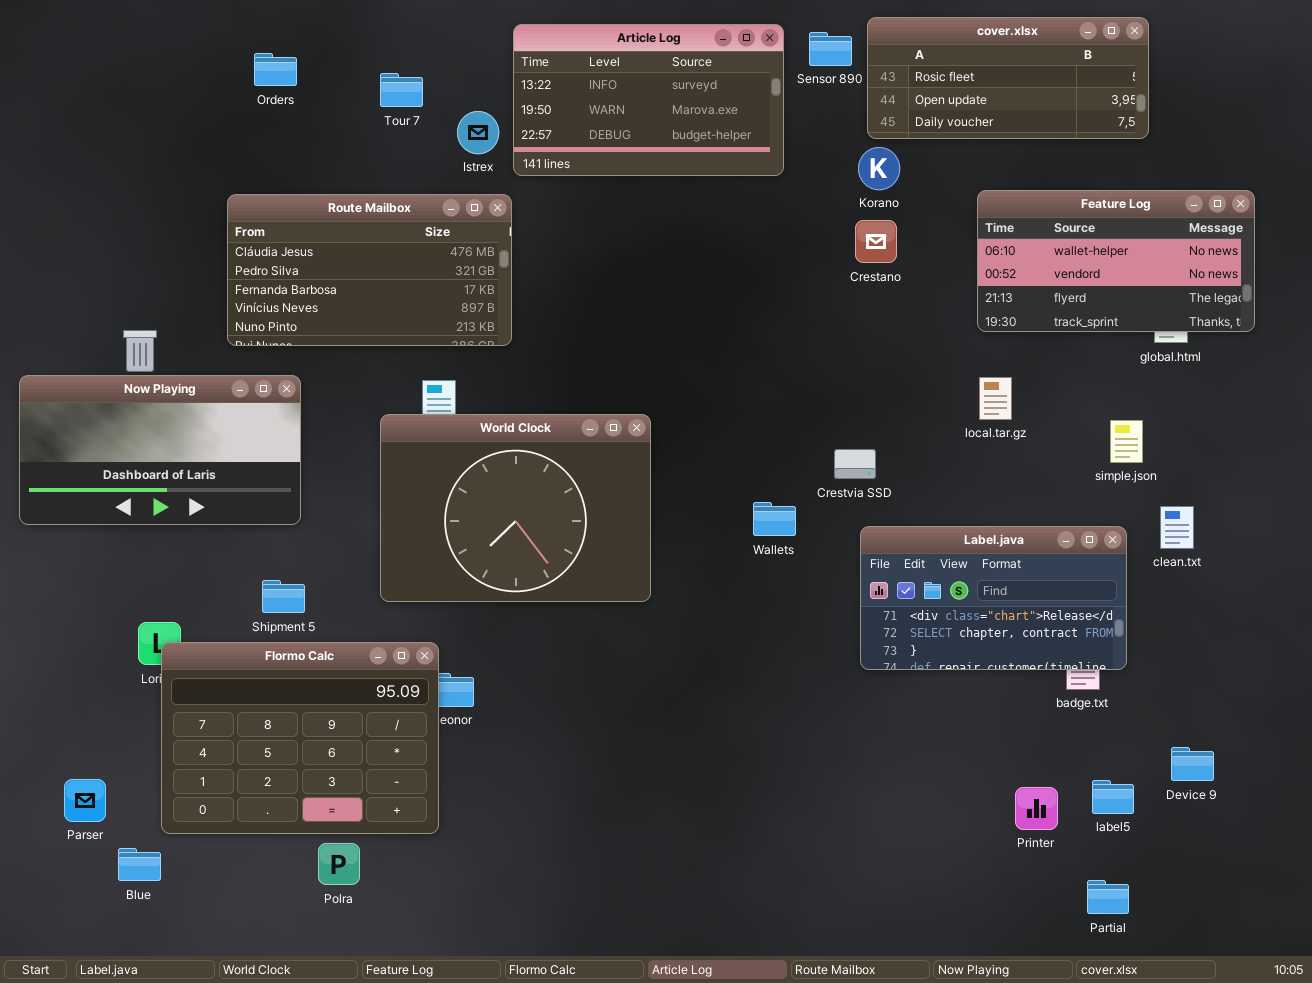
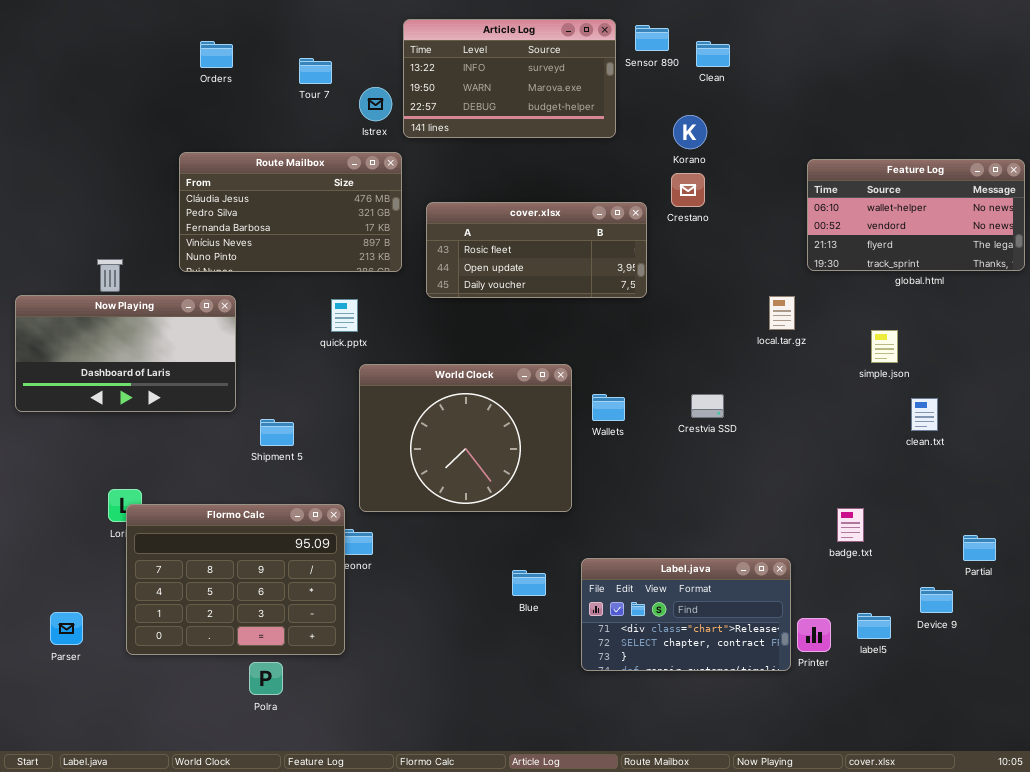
cover.xlsx: [867,17,1149,139] -> [426,202,647,298], moved
Feature Log: [977,190,1255,332] -> [807,159,1025,271], moved
World Clock: [380,414,651,602] -> [359,364,572,512], moved
Crestvia SSD: [834,449,876,479] -> [691,394,724,418], moved
Label.java: [860,526,1127,670] -> [581,558,791,671], moved
Shipment 5: [262,580,305,613] -> [260,419,294,446], moved
Blue: [118,848,161,881] -> [512,570,546,596], moved
Partial: [1087,880,1129,914] -> [963,535,996,561], moved

